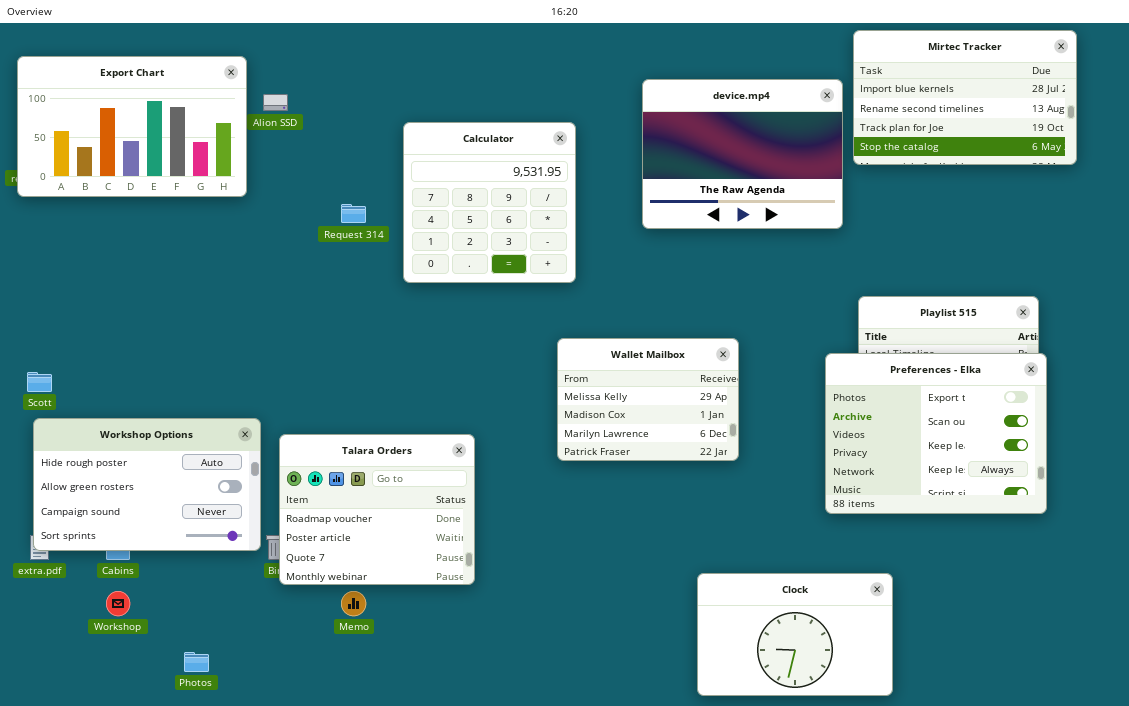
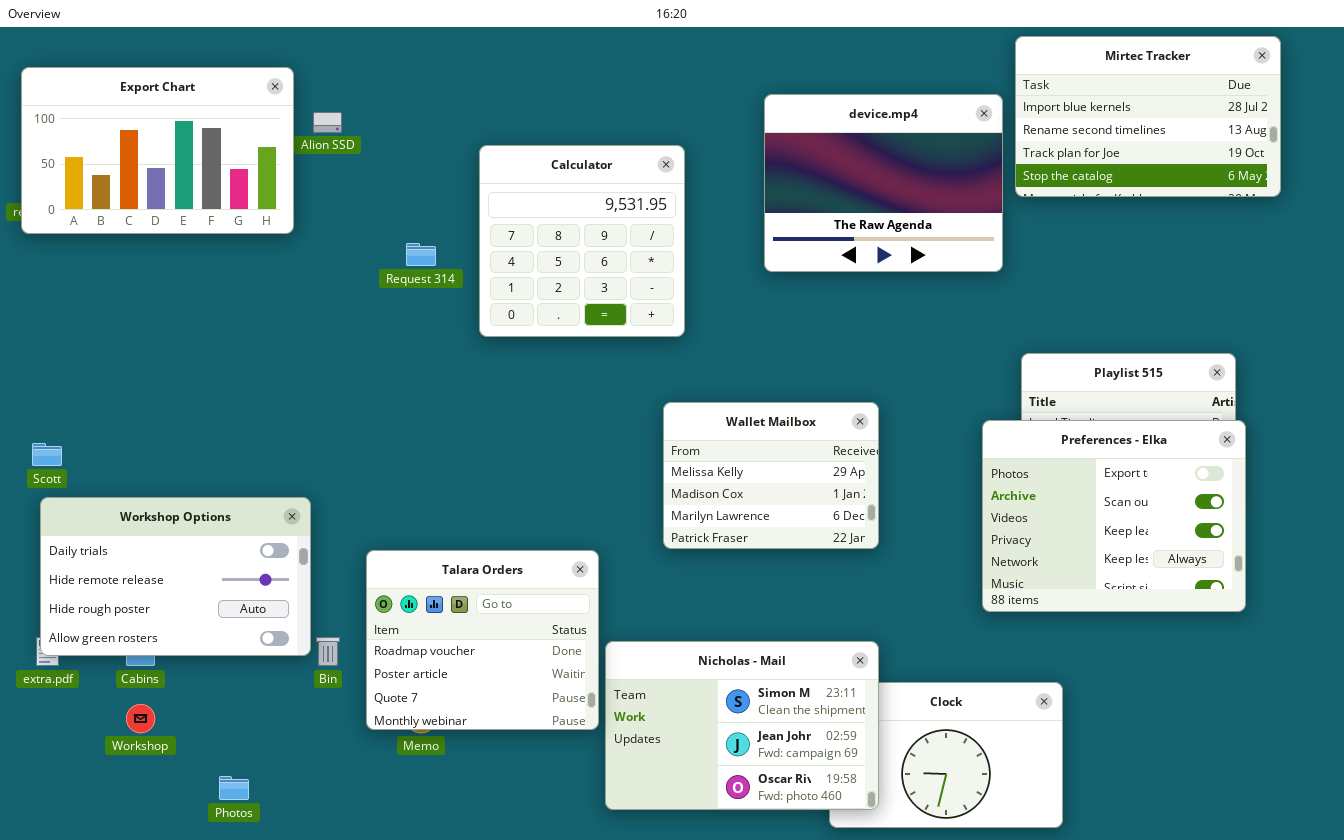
Workshop Options: [33,418,261,551] -> [40,497,311,656], scrolled up 2 rows
Talara Orders: [279,434,475,585] -> [366,550,599,730], moved
Nicholas - Mail: none -> [605,641,879,810], opened

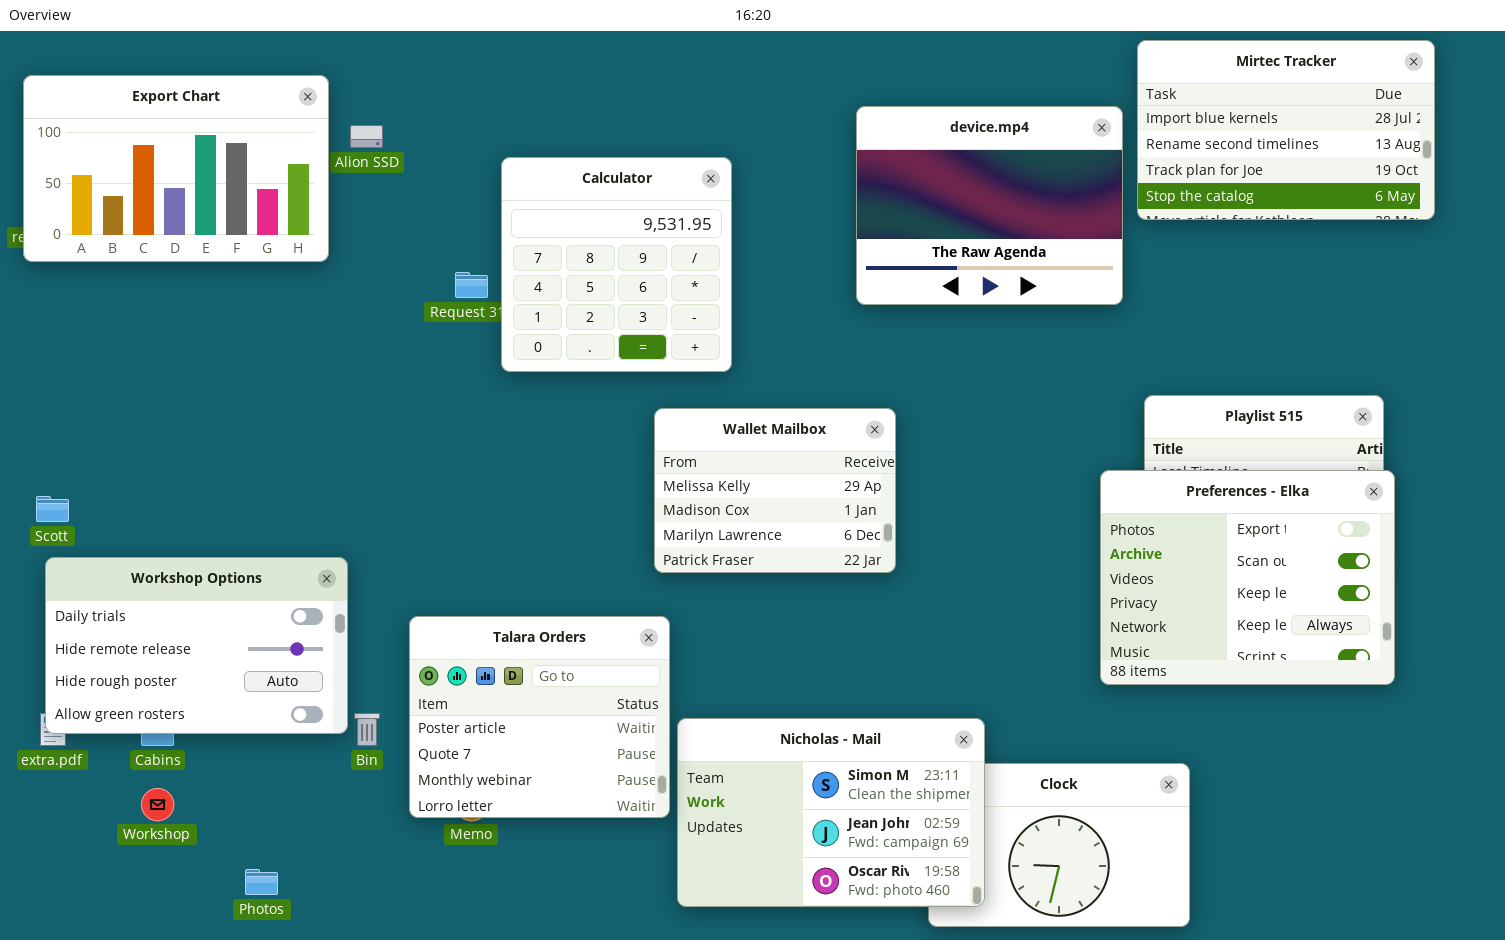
Calculator: [479,145,685,337] -> [501,157,732,372], moved
Wallet Mailbox: [663,402,879,549] -> [654,408,896,573], moved
Talara Orders: [366,550,599,730] -> [409,616,670,818], scrolled down 1 row

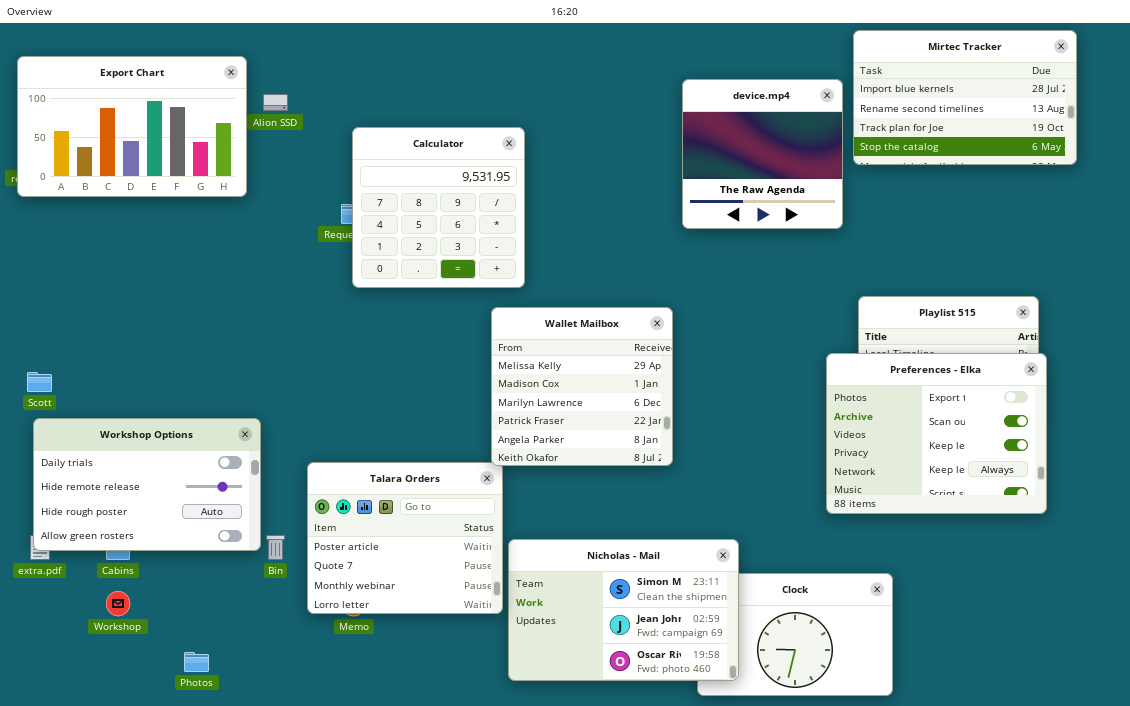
device.mp4: [856,106,1123,305] -> [682,79,843,229], resized
Calculator: [501,157,732,372] -> [352,127,525,288], moved
Wallet Mailbox: [654,408,896,573] -> [491,307,673,466], resized

